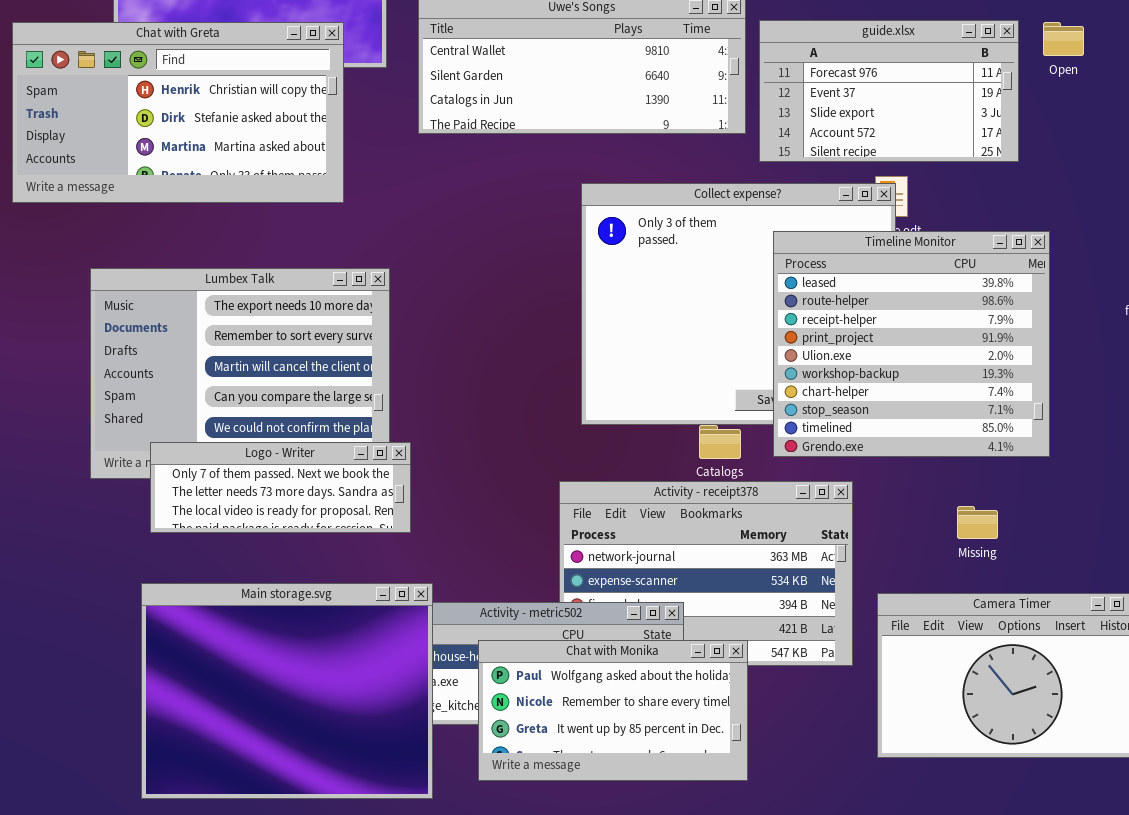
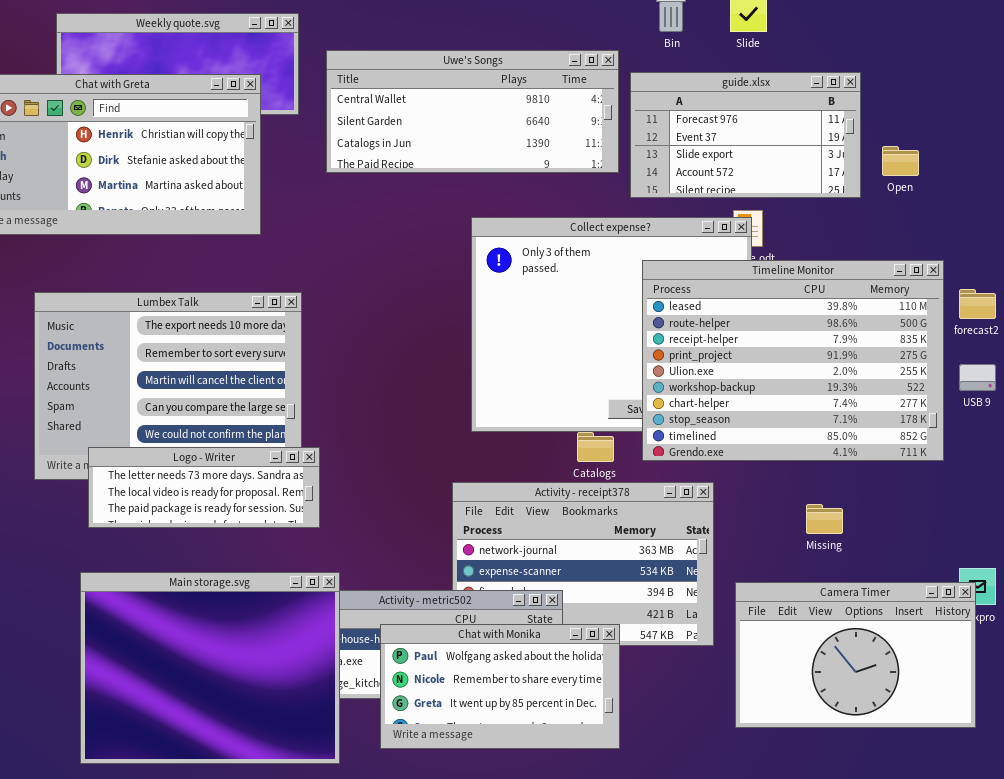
Open: [1043,22,1084,56] -> [882,146,919,176], moved
Timeline Monitor: [773,231,1050,457] -> [642,260,944,461], resized
Logo - Writer: [150,442,411,533] -> [88,447,320,528], scrolled down 1 row

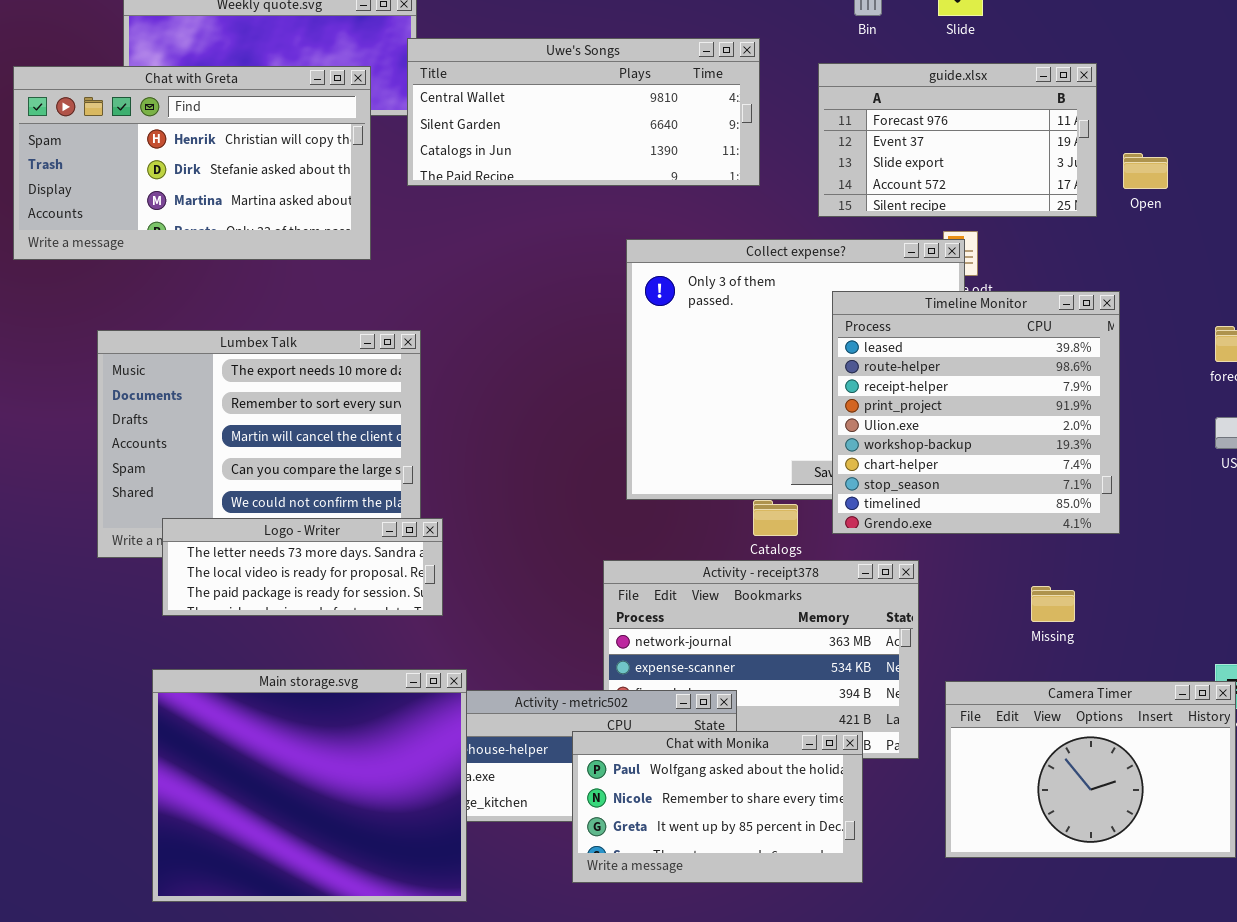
Uwe's Songs: [326,50,619,173] -> [407,38,760,186], moved
Timeline Monitor: [642,260,944,461] -> [832,291,1120,534], resized
Chat with Monika: [380,624,620,749] -> [572,731,863,883], moved

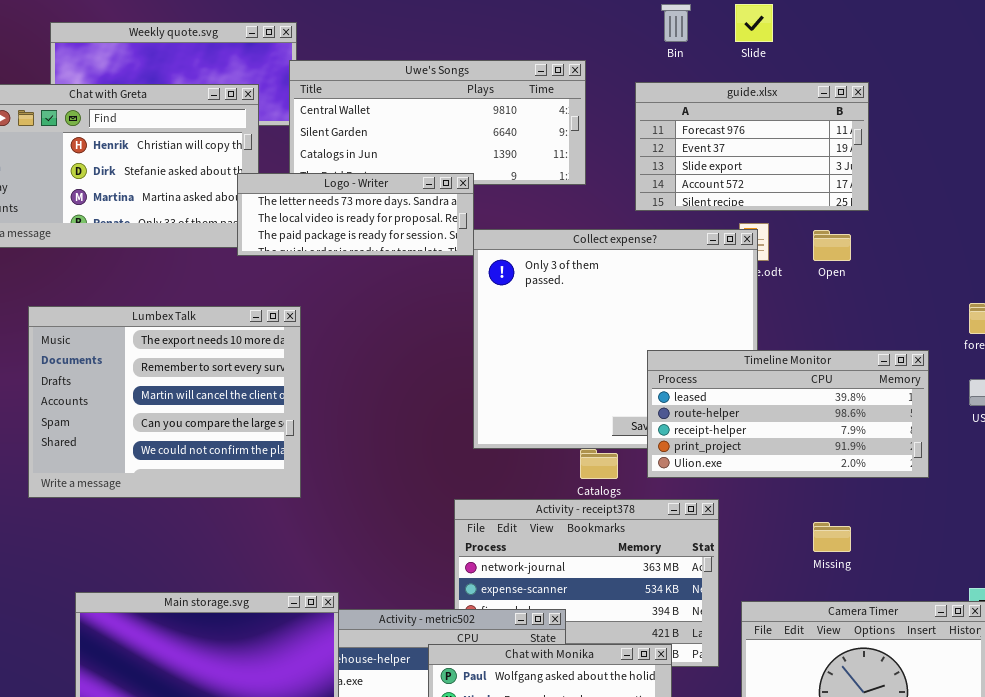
Open: [1123,153,1168,189] -> [813,230,851,261], moved
Timeline Monitor: [832,291,1120,534] -> [647,350,929,478], resized
Logo - Writer: [162,518,443,616] -> [237,173,474,256], moved

